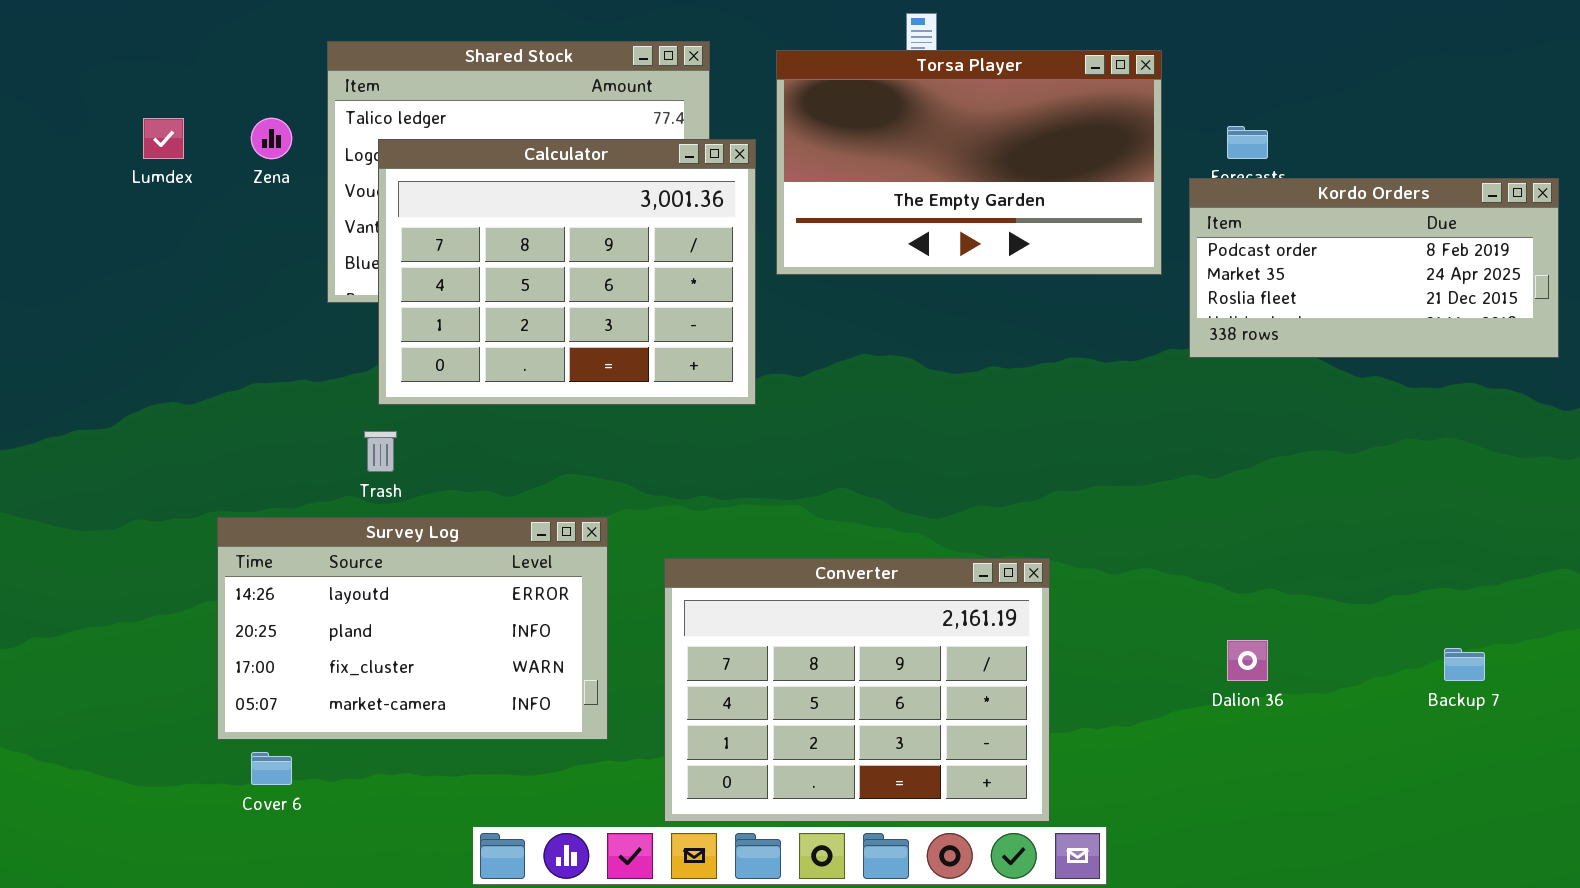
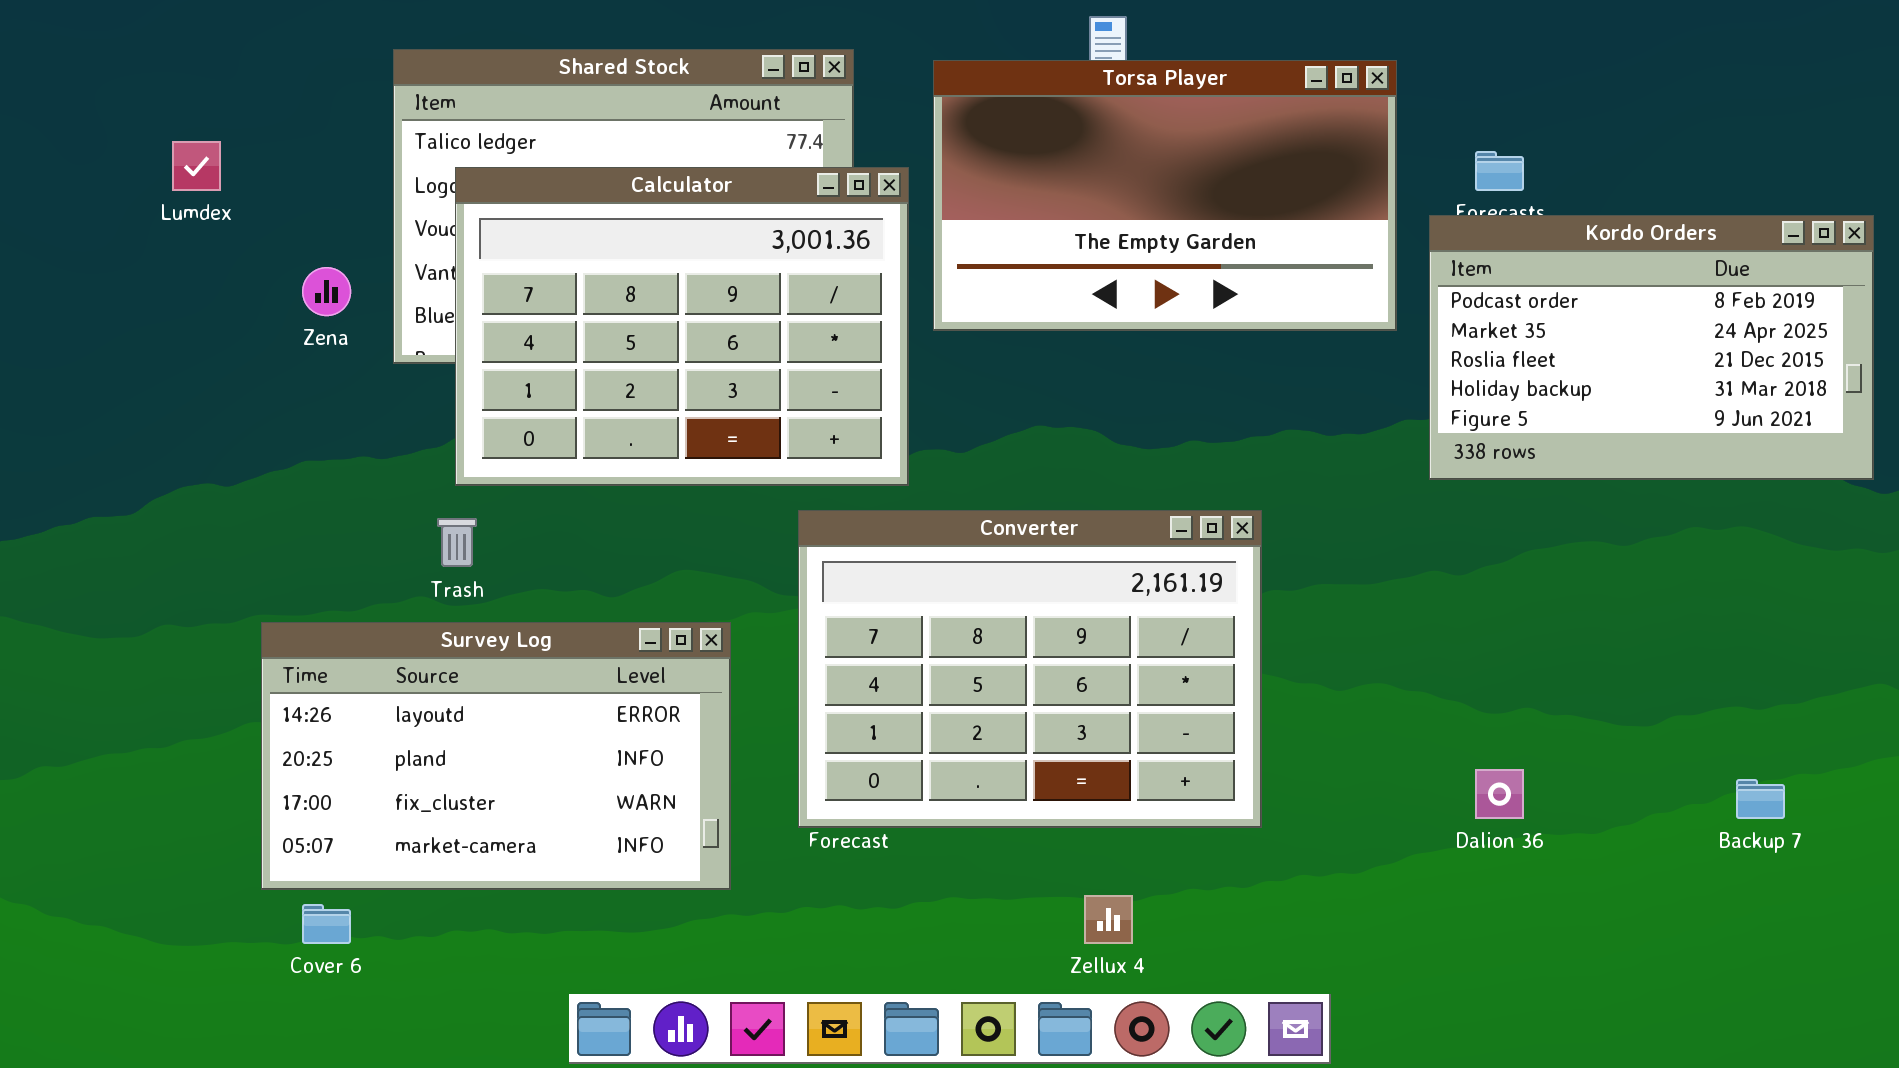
Zena: [251,118,292,159] -> [302,267,351,316], moved
Kordo Orders: [1189,178,1559,358] -> [1429,215,1874,480], resized
Converter: [664,558,1050,822] -> [798,510,1262,828], moved

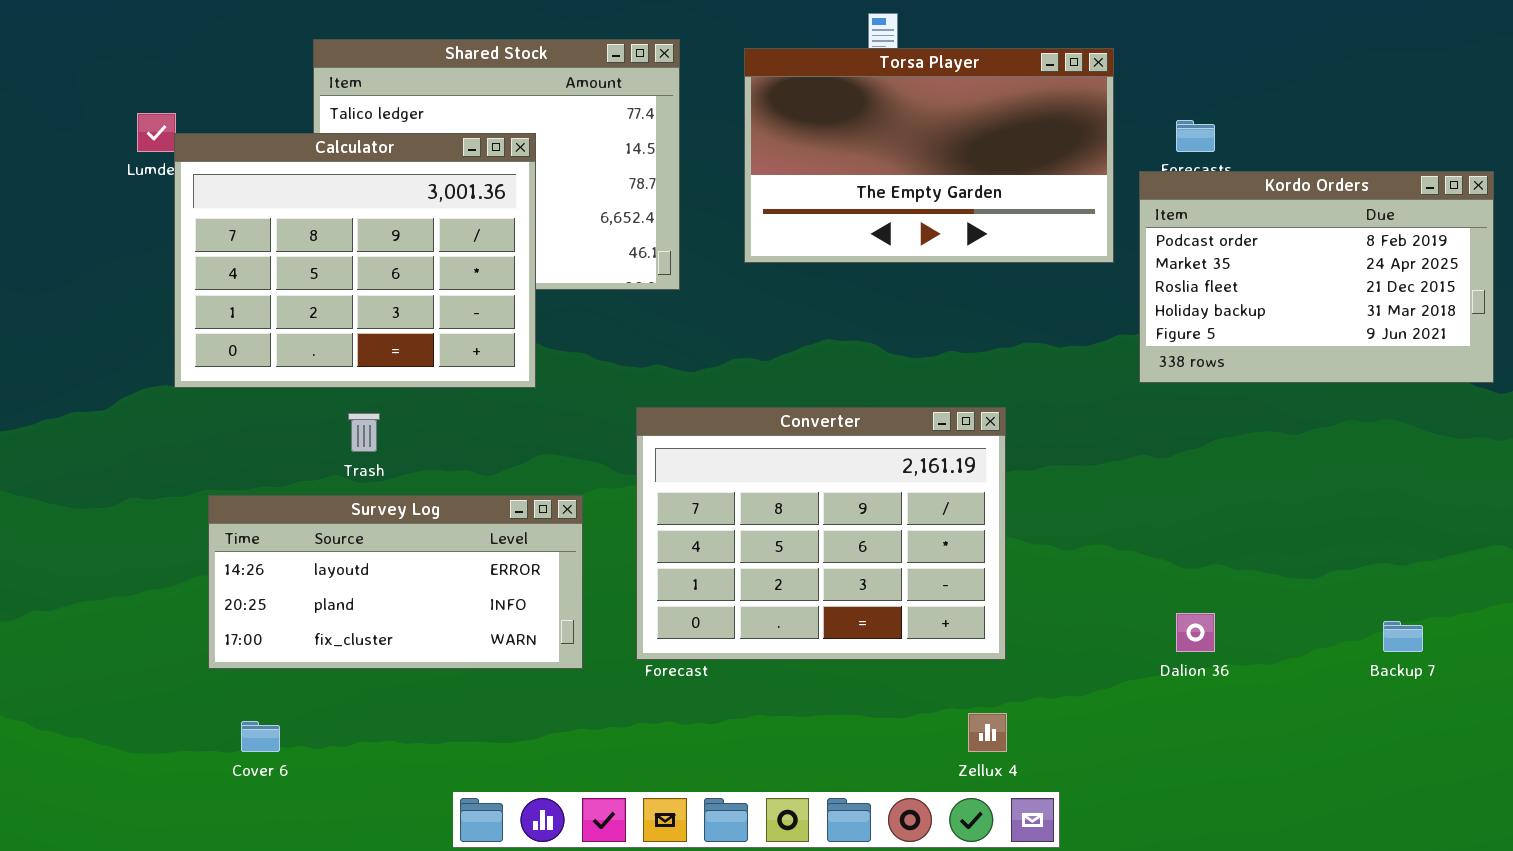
Calculator: [455,167,909,486] -> [174,133,536,388], moved
Survey Log: [261,622,731,890] -> [208,495,583,669], resized
Zellux 4: [1084,895,1133,944] -> [968,713,1007,752], moved

